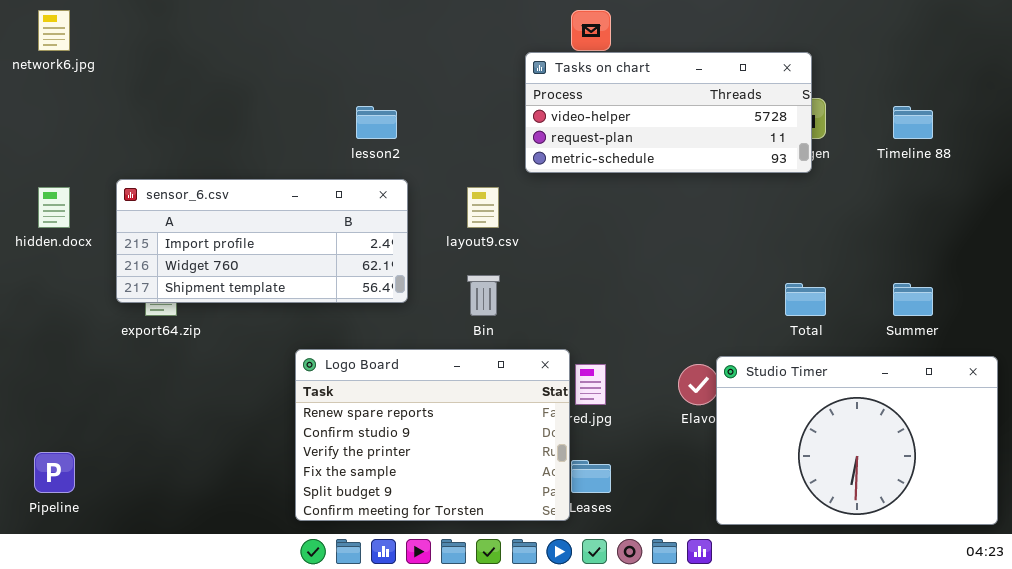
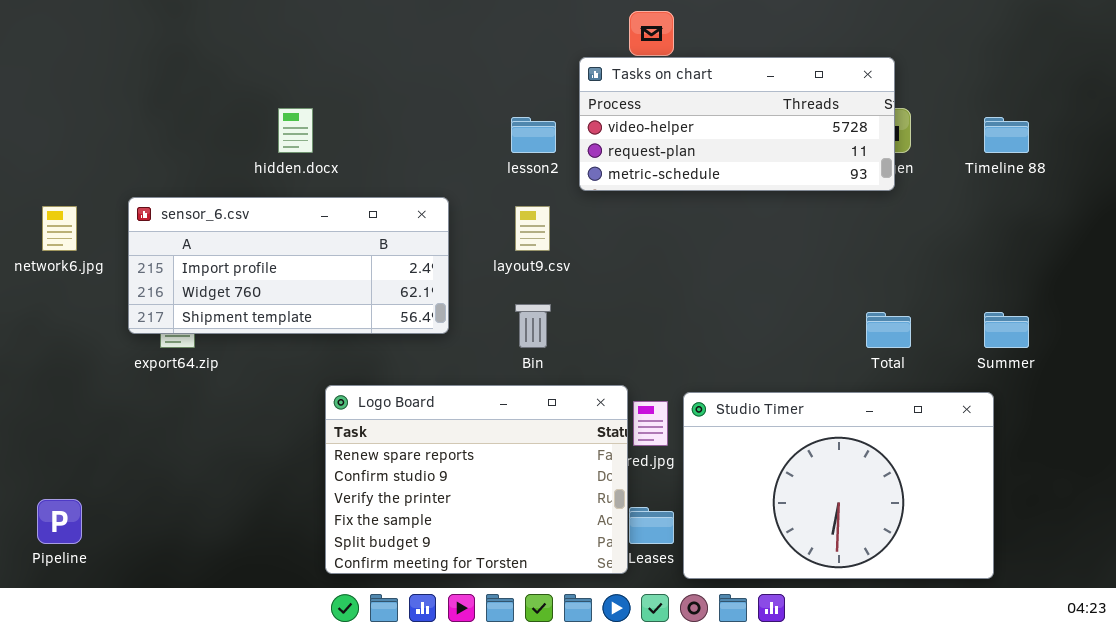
network6.jpg: [38,10,70,51] -> [42,206,77,251], moved
lesson2: [356,106,397,139] -> [511,117,556,153], moved
hidden.docx: [38,187,70,228] -> [278,108,313,153], moved
Studio Timer: [716,356,998,525] -> [683,392,994,579], moved

